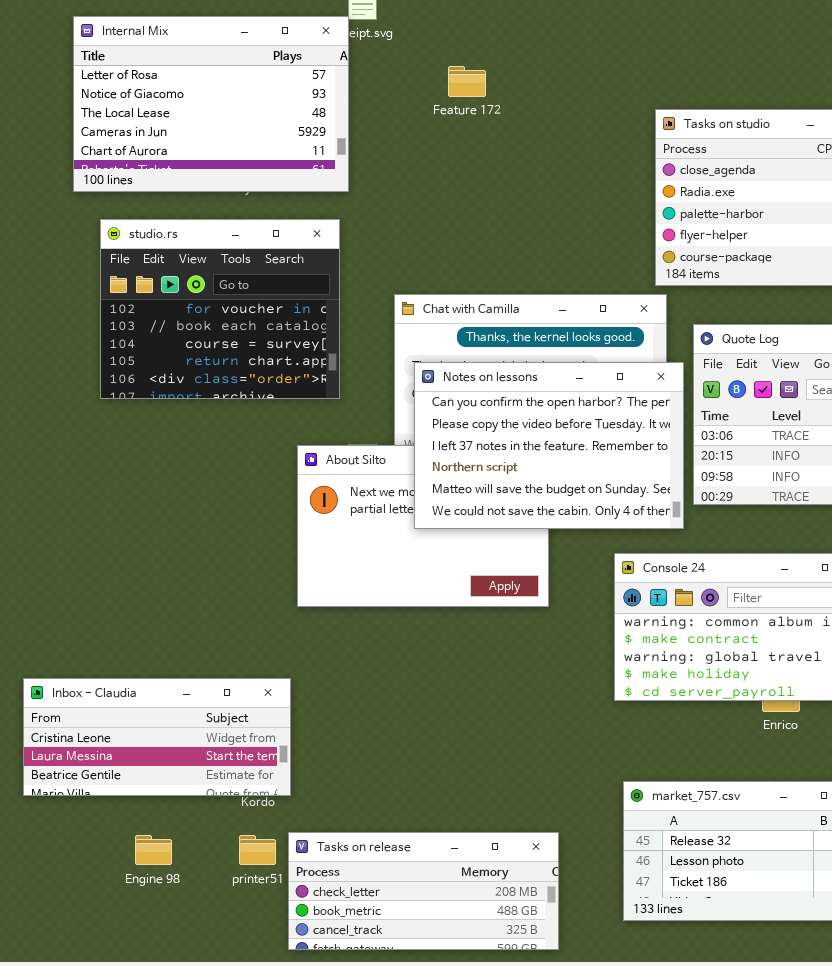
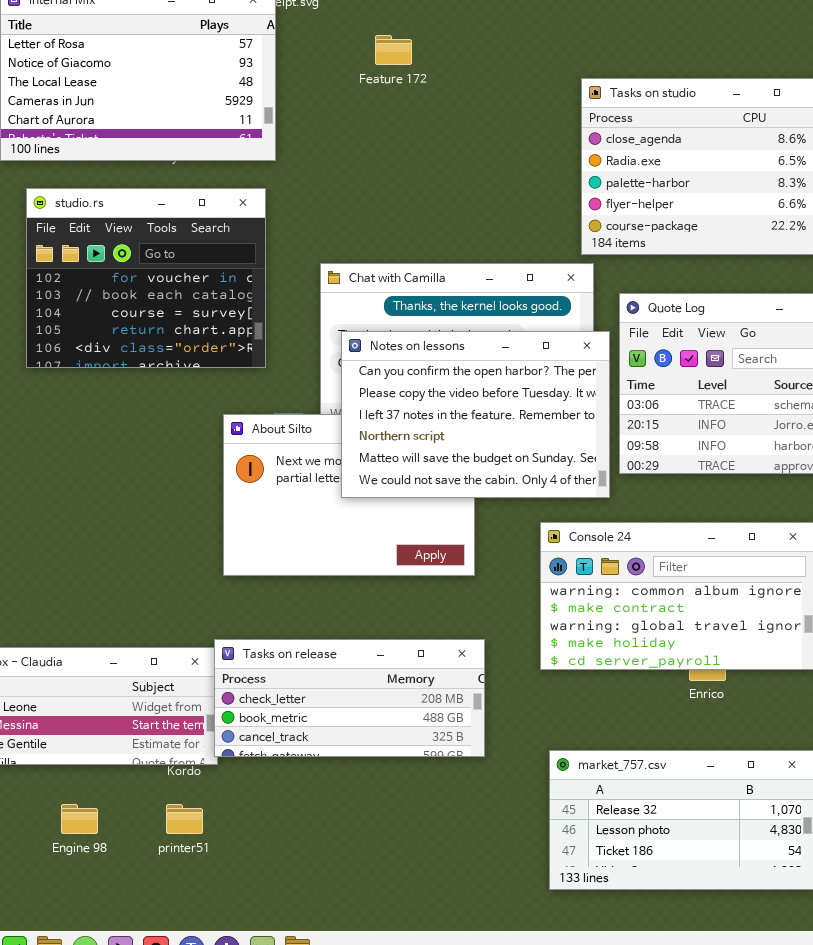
Tasks on release: [288,832,559,950] -> [214,639,485,757], moved

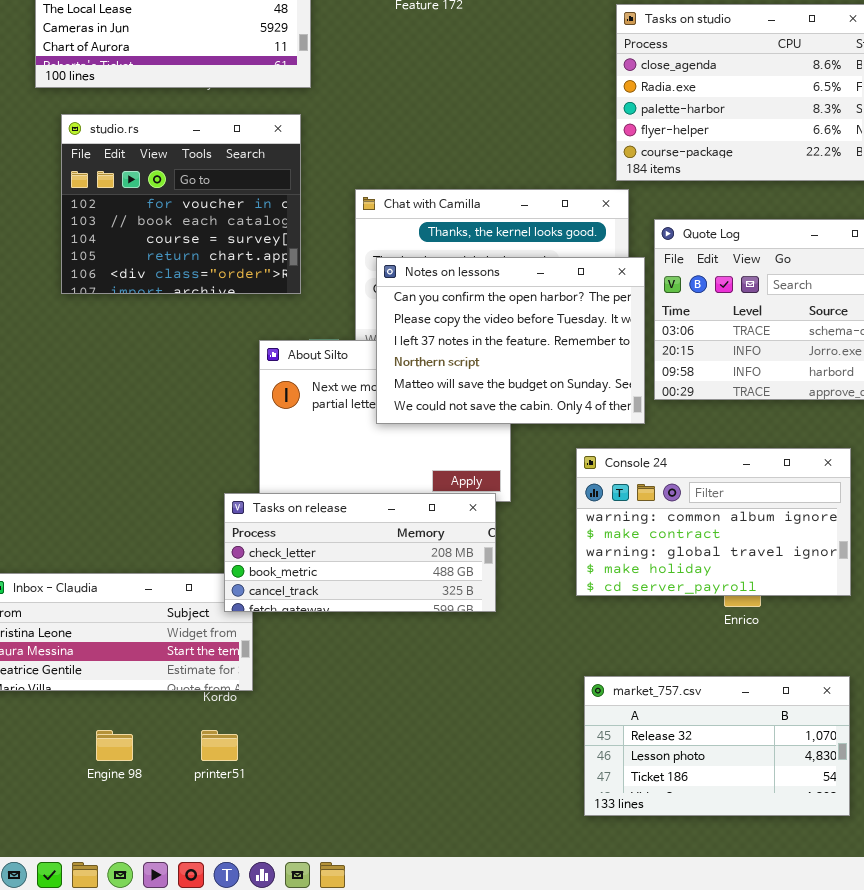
Tasks on release: [214,639,485,757] -> [224,493,496,612], moved

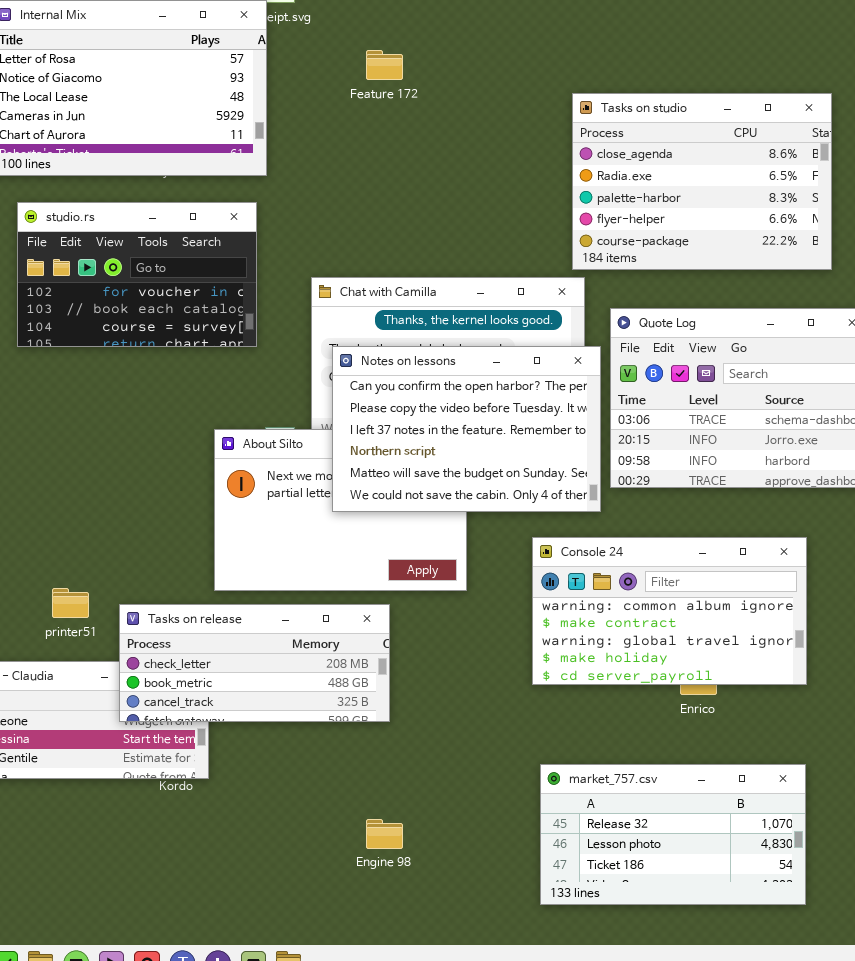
studio.rs: [61,114,301,294] -> [17,202,257,347], resized
Tasks on release: [224,493,496,612] -> [119,604,390,722], moved
Engine 98: [96,730,133,761] -> [366,819,403,849], moved
printer51: [201,730,238,761] -> [52,588,89,618], moved

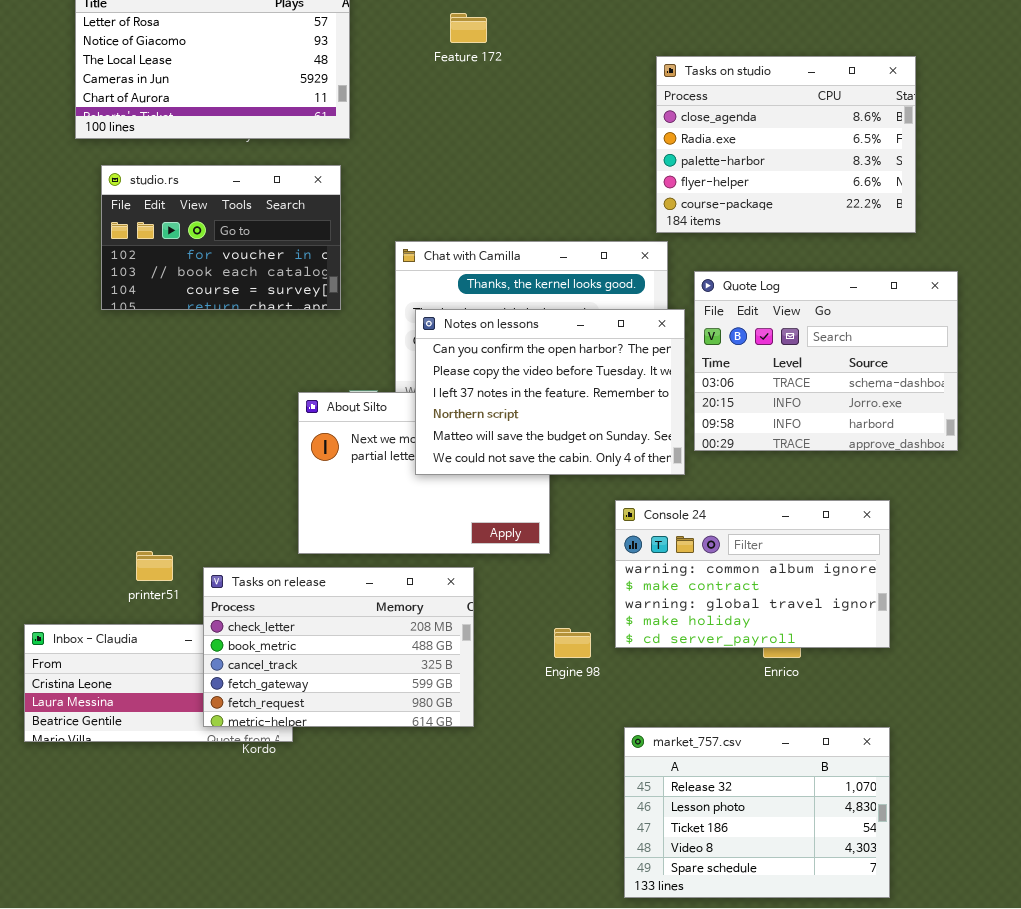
Tasks on release: [119,604,390,722] -> [203,567,474,727], resized
market_757.csv: [540,764,806,905] -> [624,727,890,898], resized
Engine 98: [366,819,403,849] -> [554,628,591,658], moved

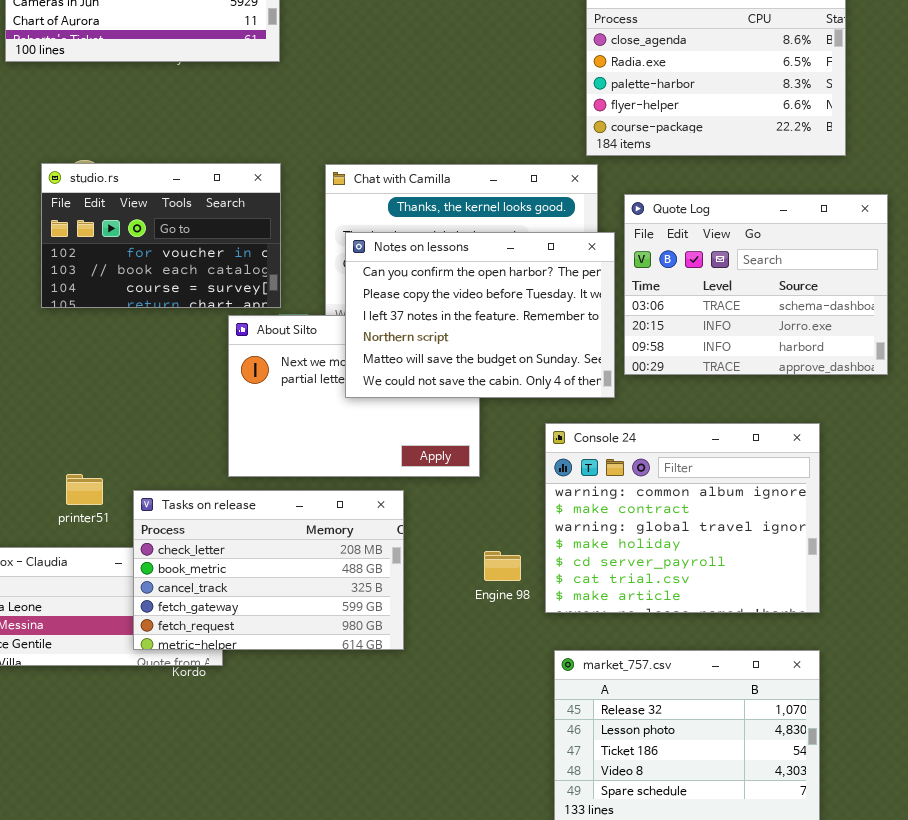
studio.rs: [101,165,341,310] -> [41,163,281,308], moved
Console 24: [615,500,890,648] -> [545,423,820,613], resized

